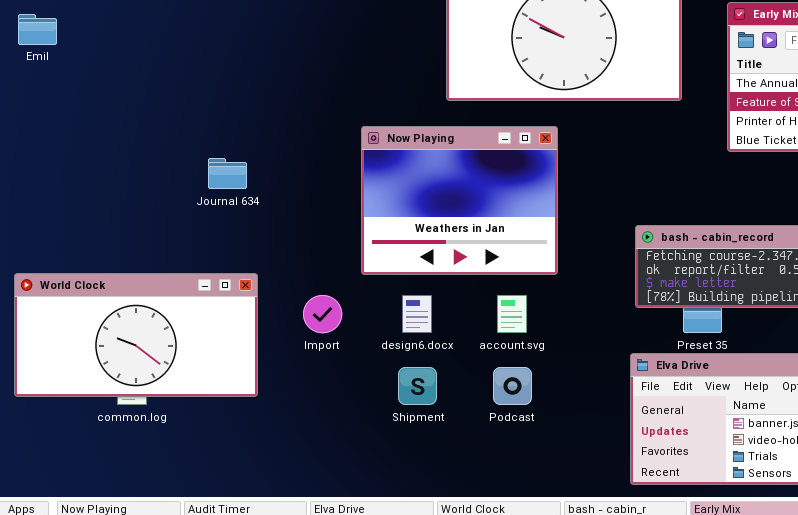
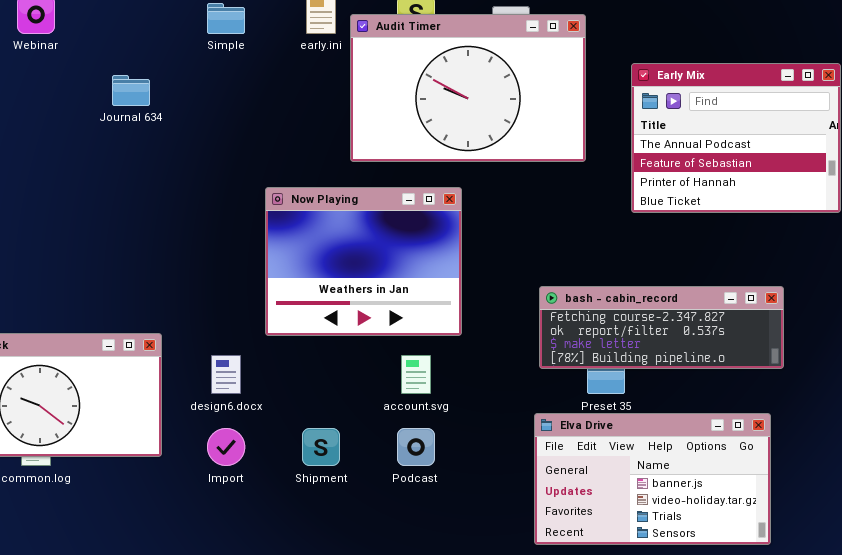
Journal 634: [208,158,247,189] -> [112,75,150,106], moved
Import: [303,295,342,333] -> [207,428,245,466], moved
design6.docx: [402,295,432,333] -> [211,355,241,394], moved

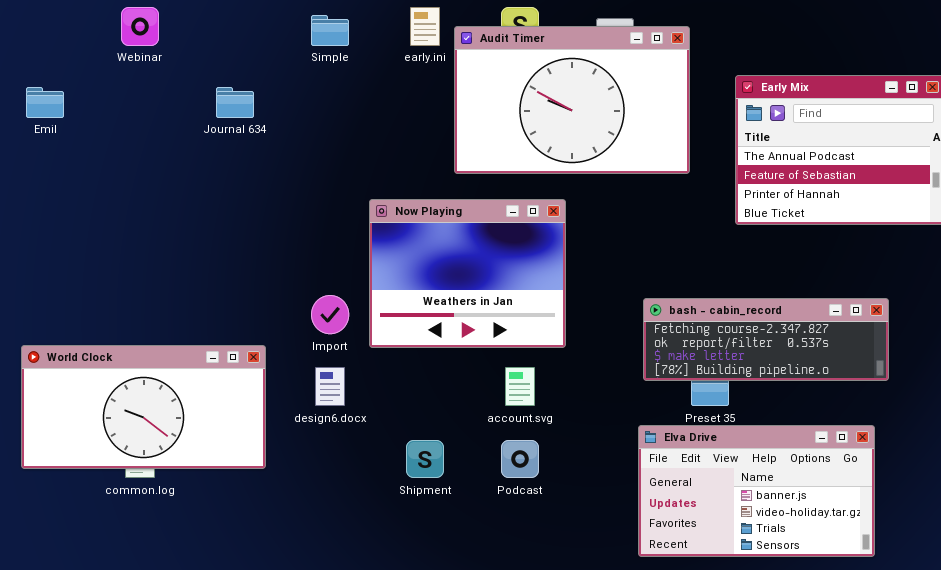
Import: [207,428,245,466] -> [311,295,349,334], moved

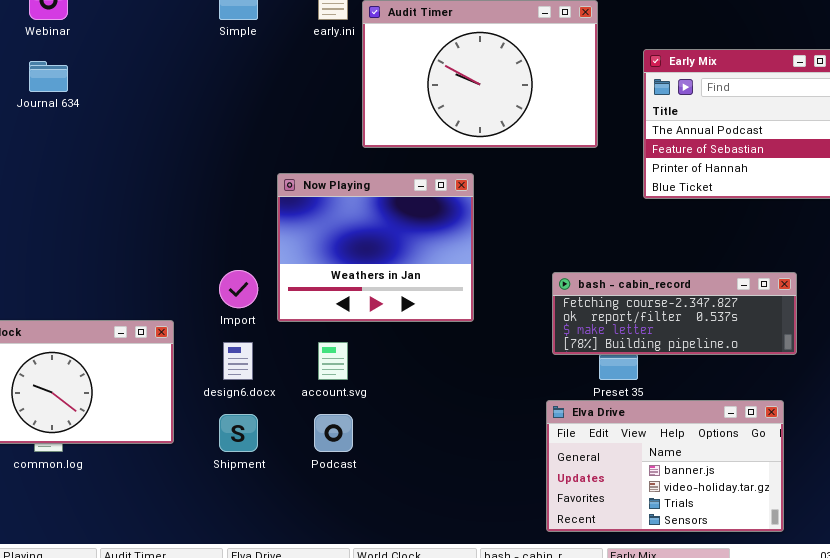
Journal 634: [216,87,254,118] -> [29,61,68,92], moved
account.svg: [505,367,535,406] -> [318,342,348,380], moved
Shipment: [406,440,444,478] -> [219,414,258,452], moved
Podcast: [501,440,539,478] -> [314,414,353,452], moved

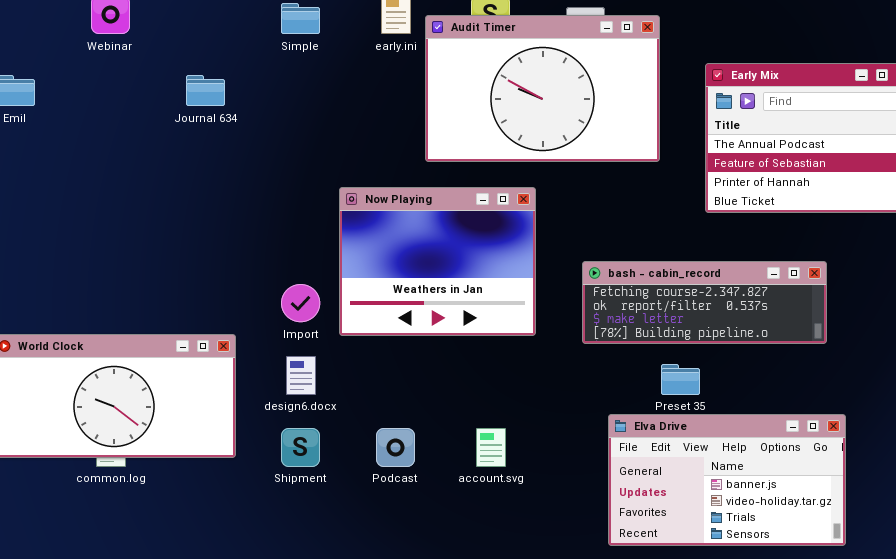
Journal 634: [29,61,68,92] -> [186,75,225,106], moved
bash - cabin_record: [552,272,797,355] -> [582,261,827,344], moved
account.svg: [318,342,348,380] -> [476,428,506,467], moved

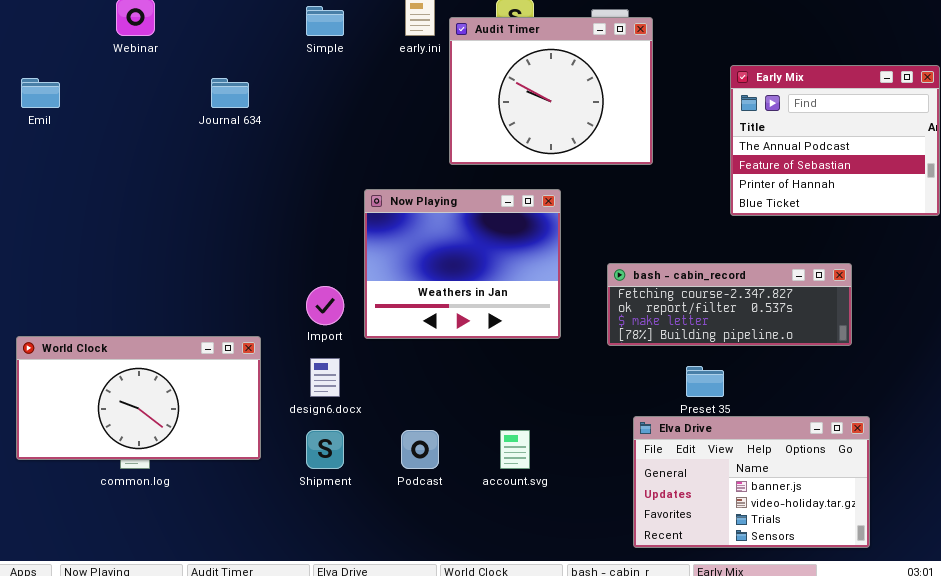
Audit Timer: [425,15,660,162] -> [449,17,653,165], resized

